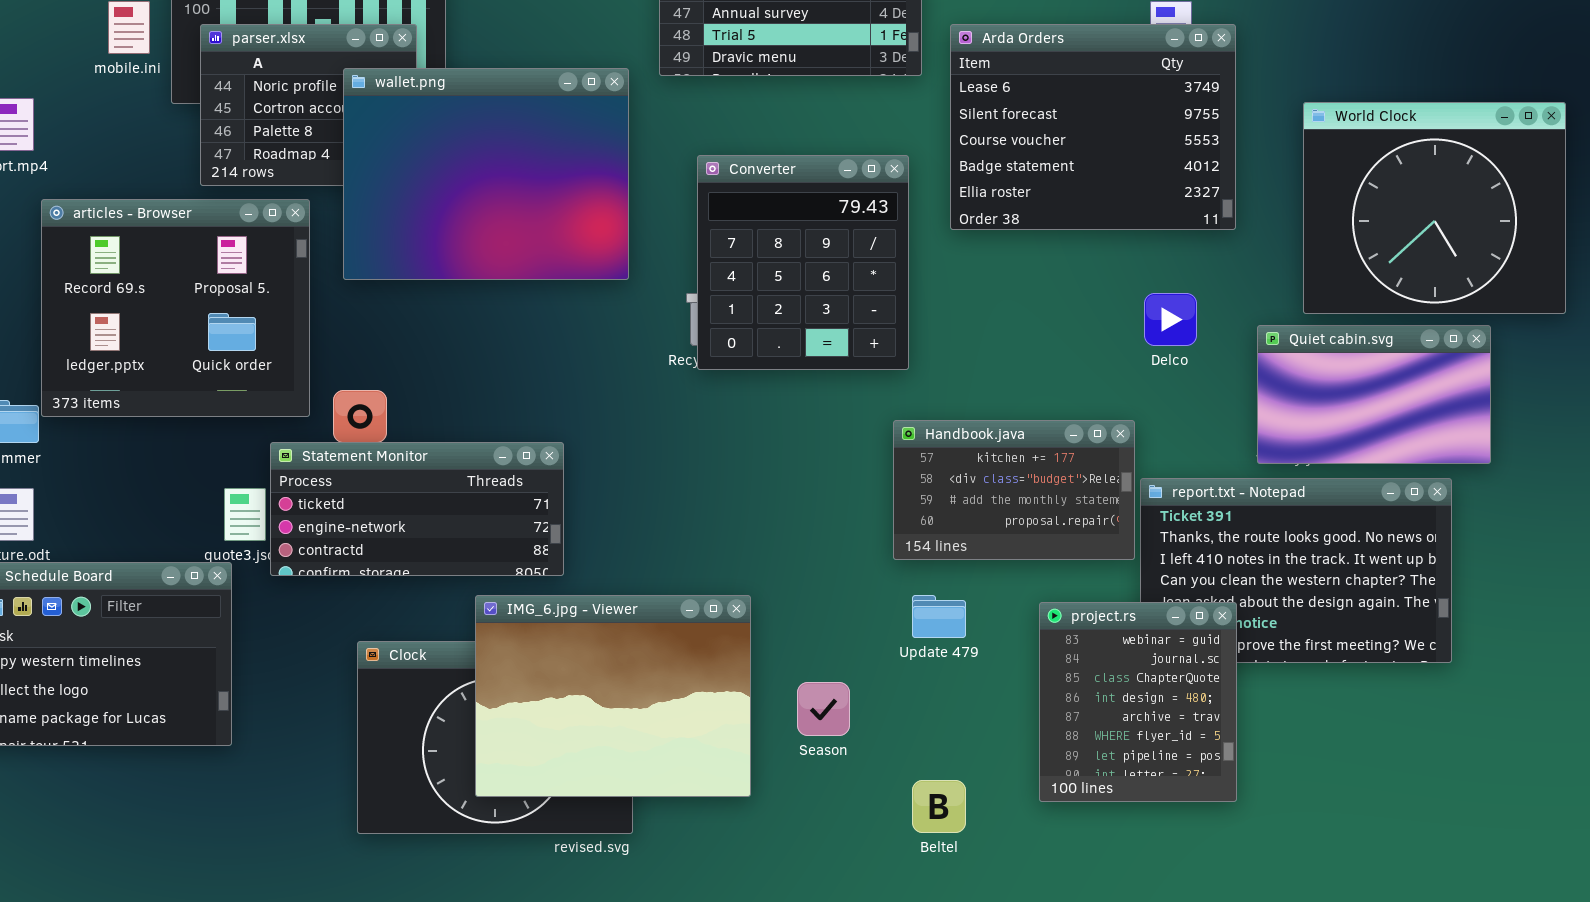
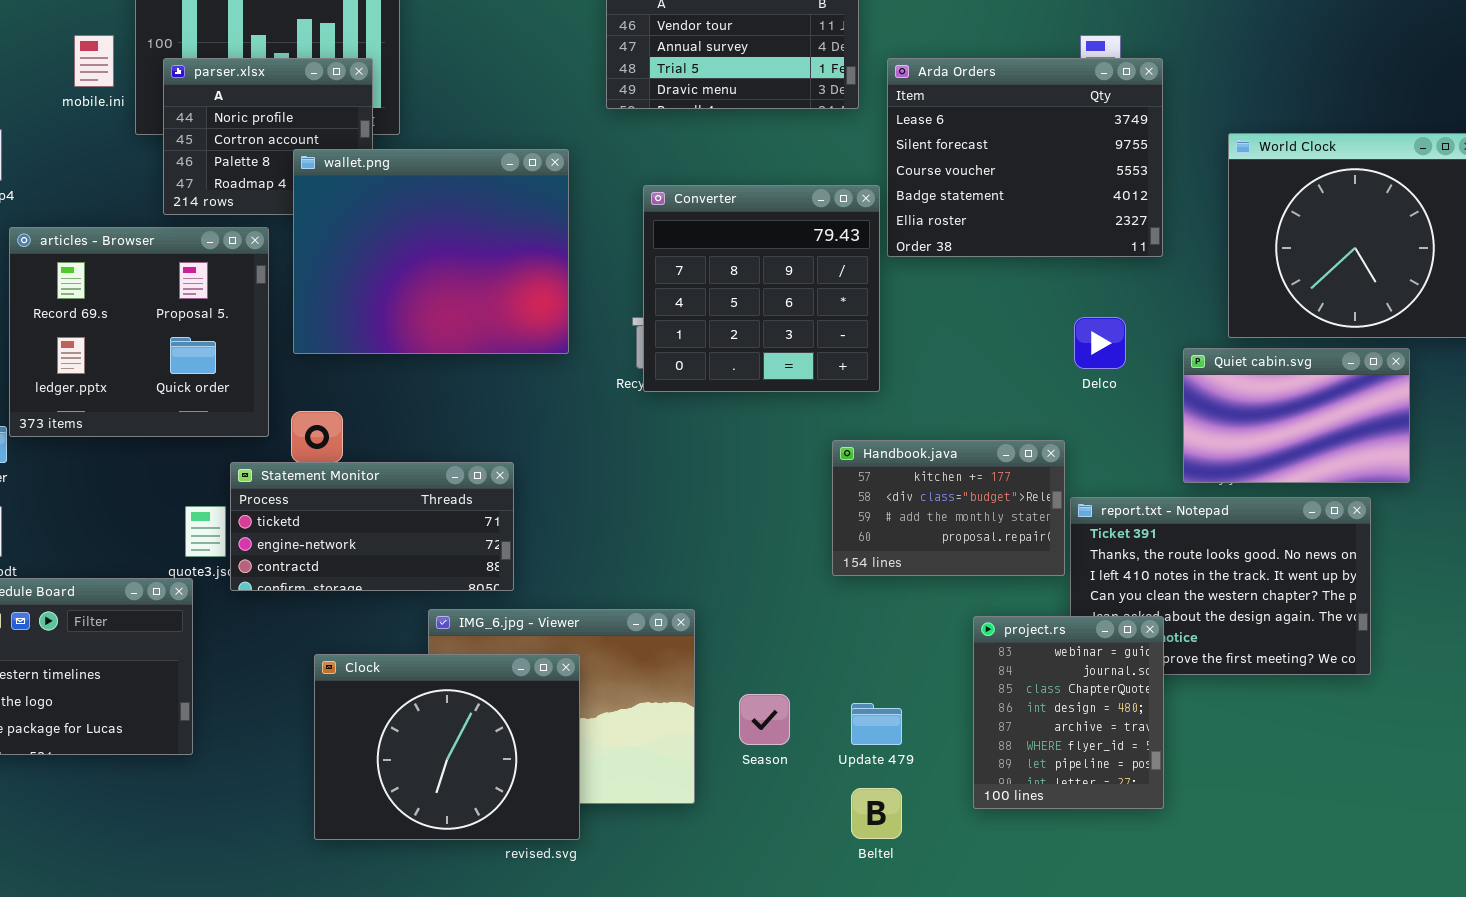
wallet.png: [343,68,629,280] -> [293,149,569,354], moved
Converter: [697,155,909,370] -> [643,185,880,392], resized
Update 479: [912,595,966,638] -> [851,703,902,745], moved
Clock: [357,641,633,834] -> [314,654,580,840], raised

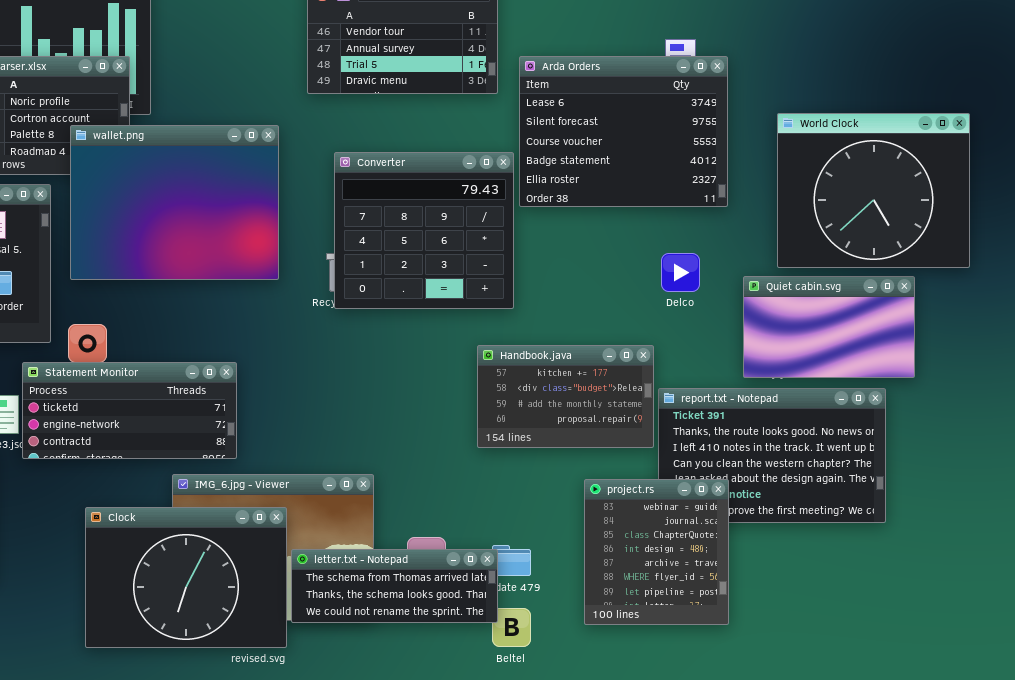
letter.txt - Notepad: none -> [291,549,498,623], opened

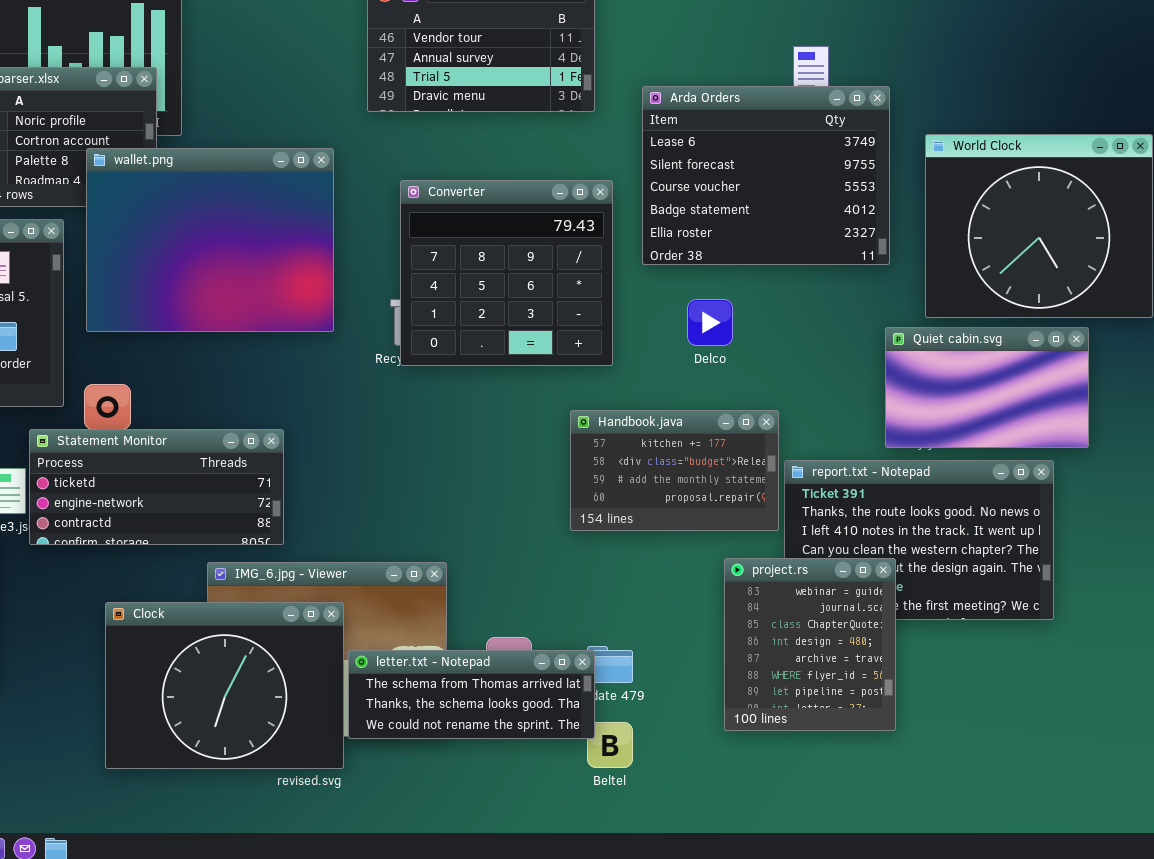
Arda Orders: [519,56,728,207] -> [642,86,890,265], moved
Delco: [661,253,700,292] -> [687,299,733,346], moved
project.rs: [584,479,729,625] -> [724,558,896,731], moved

